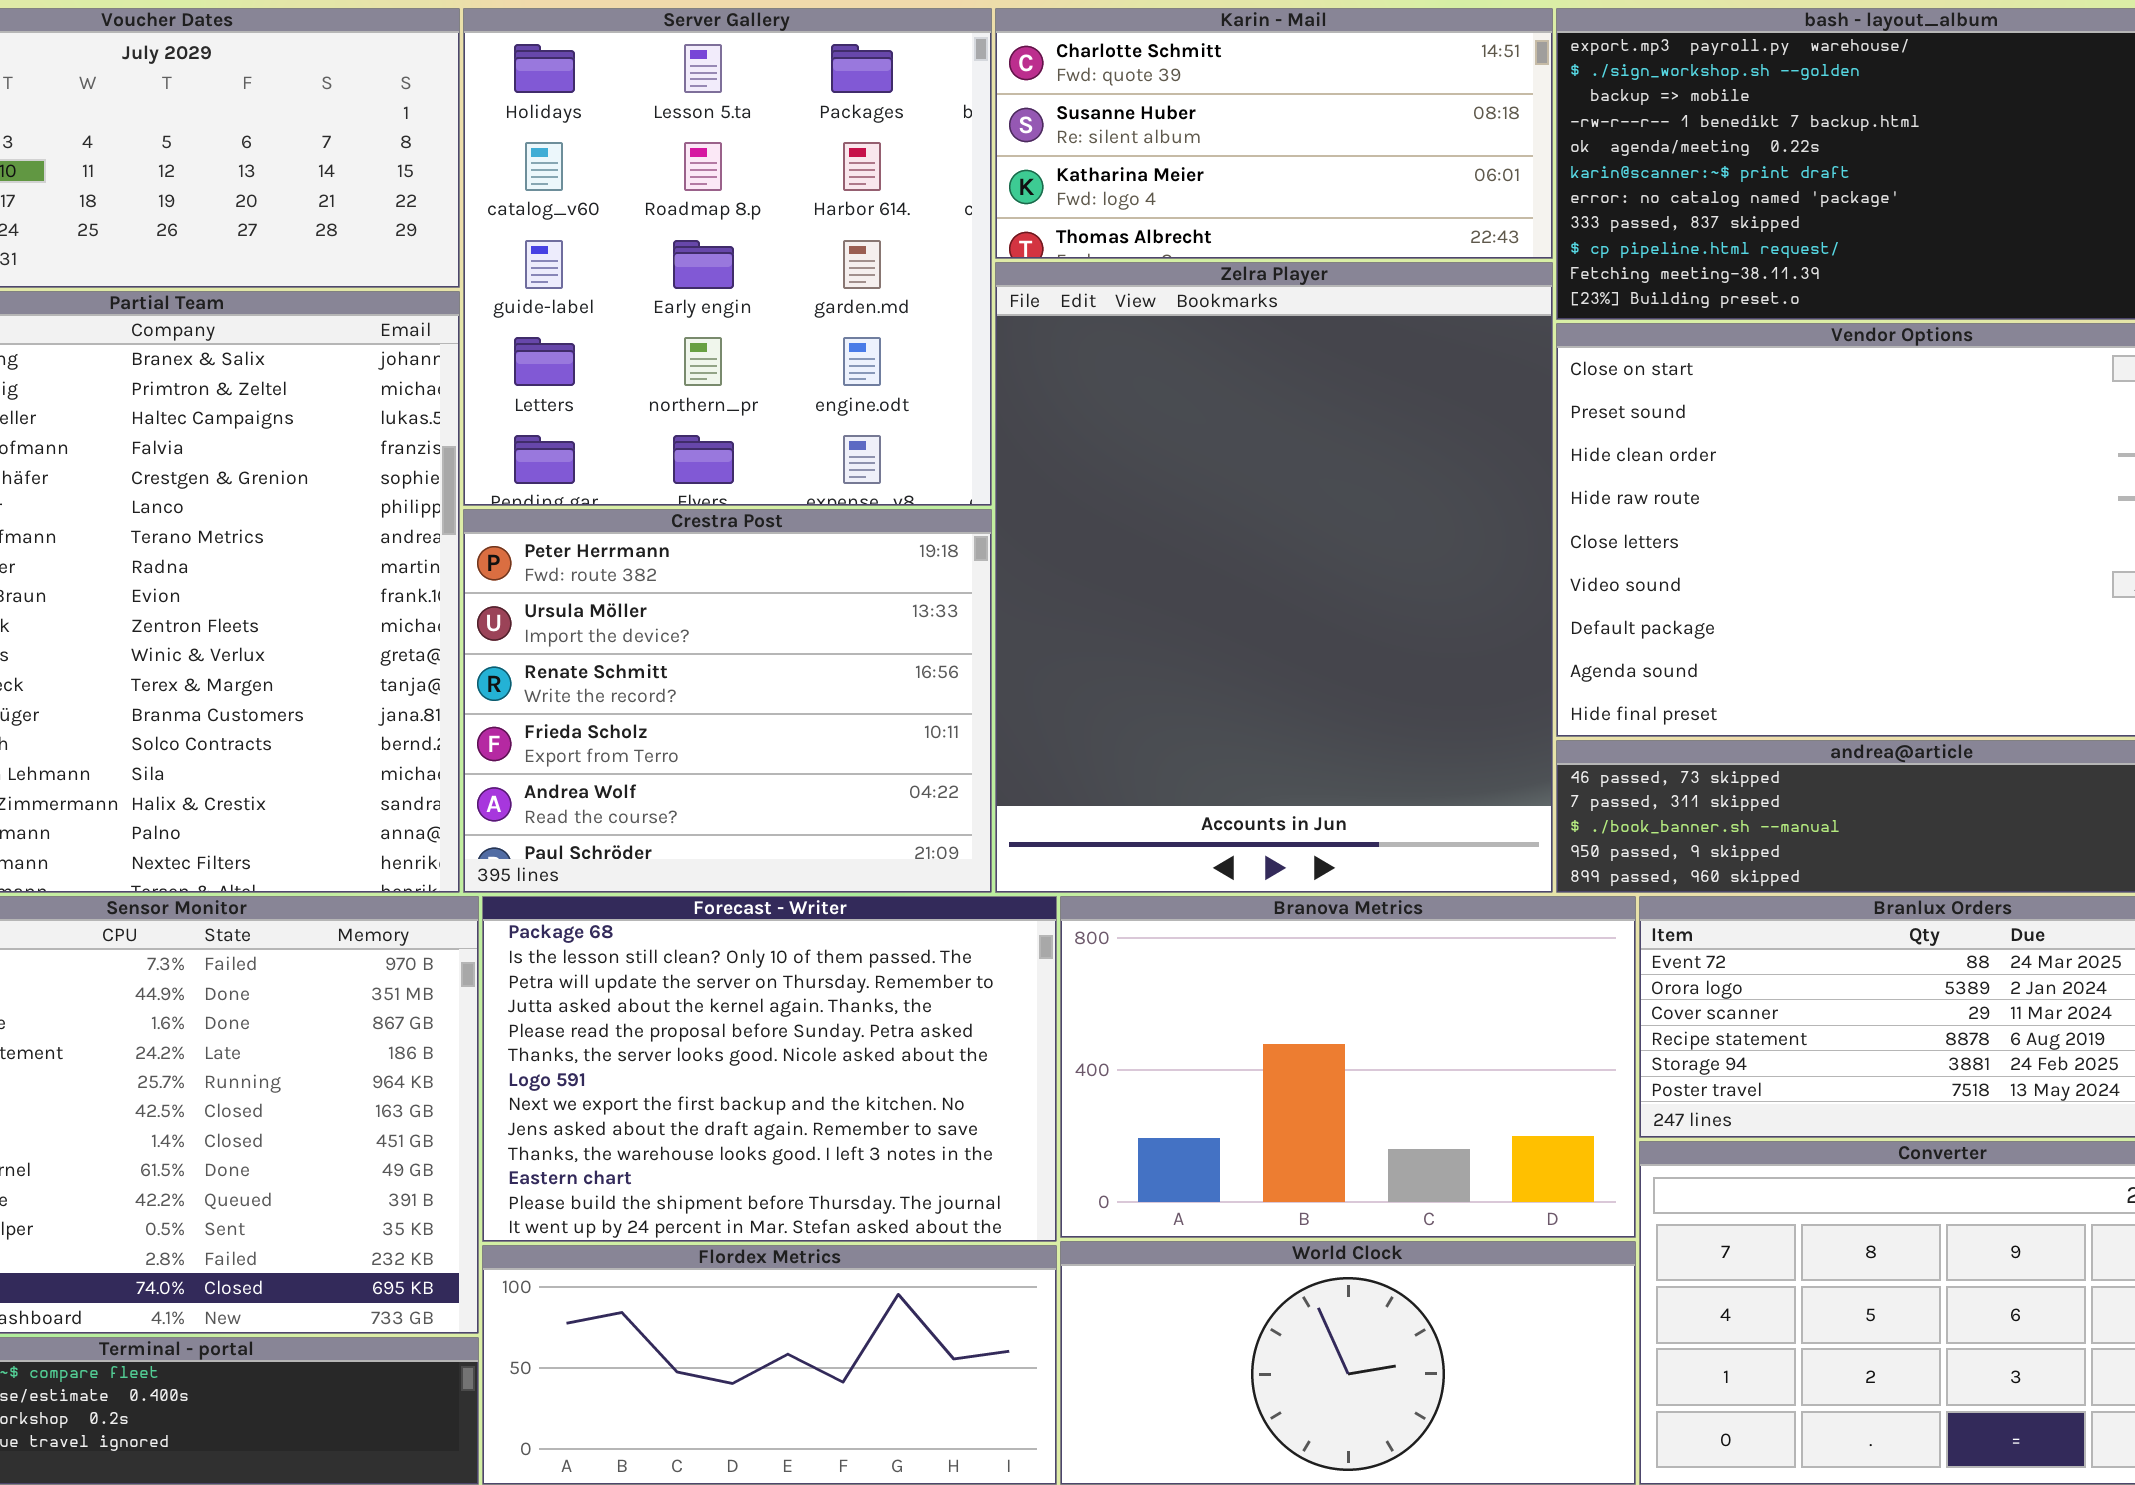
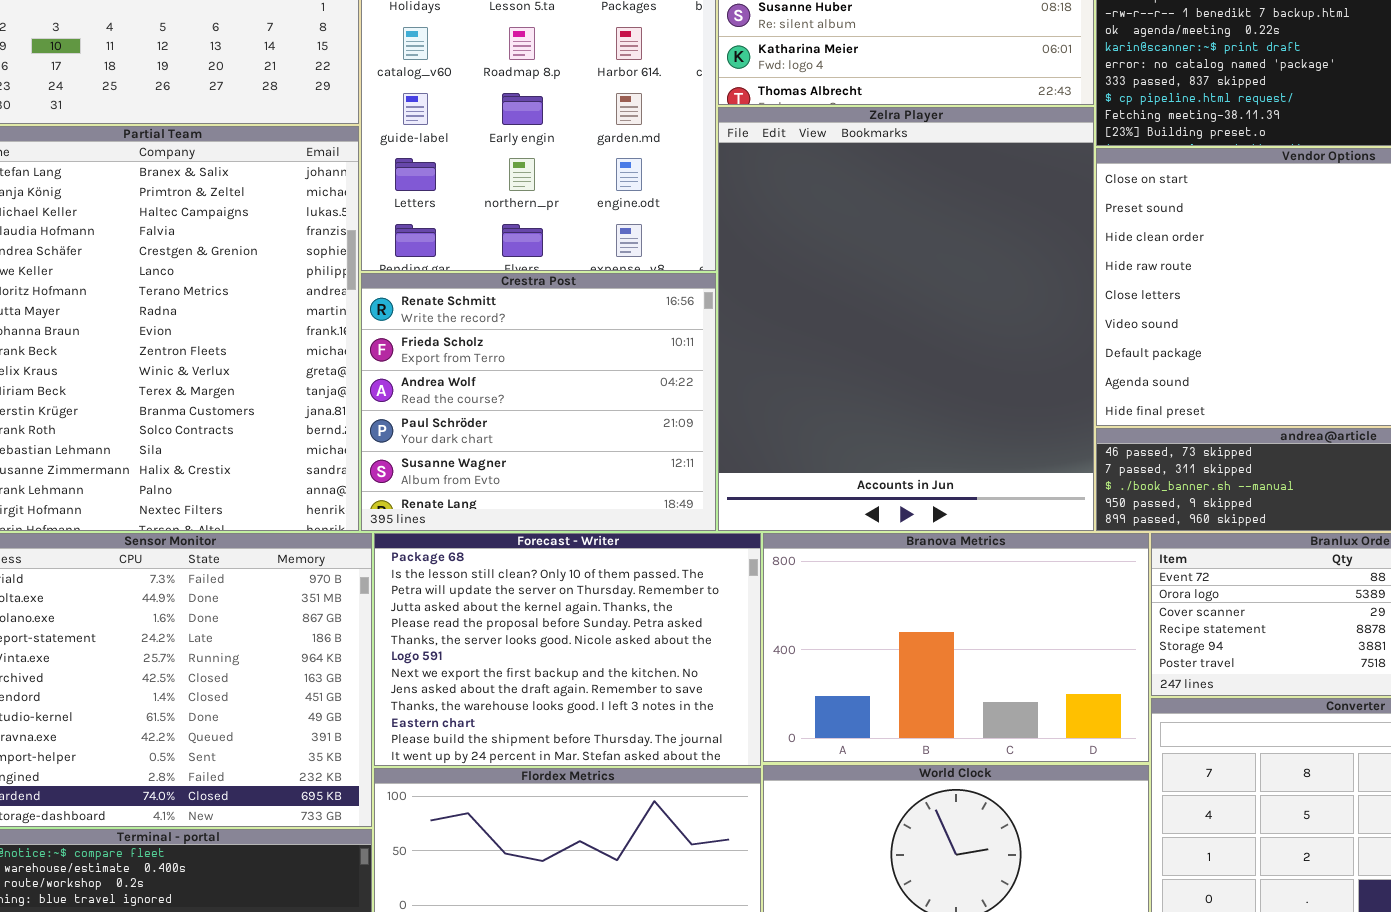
Crestra Post: [463,509,992,893] -> [361,273,716,531], scrolled down 2 rows

